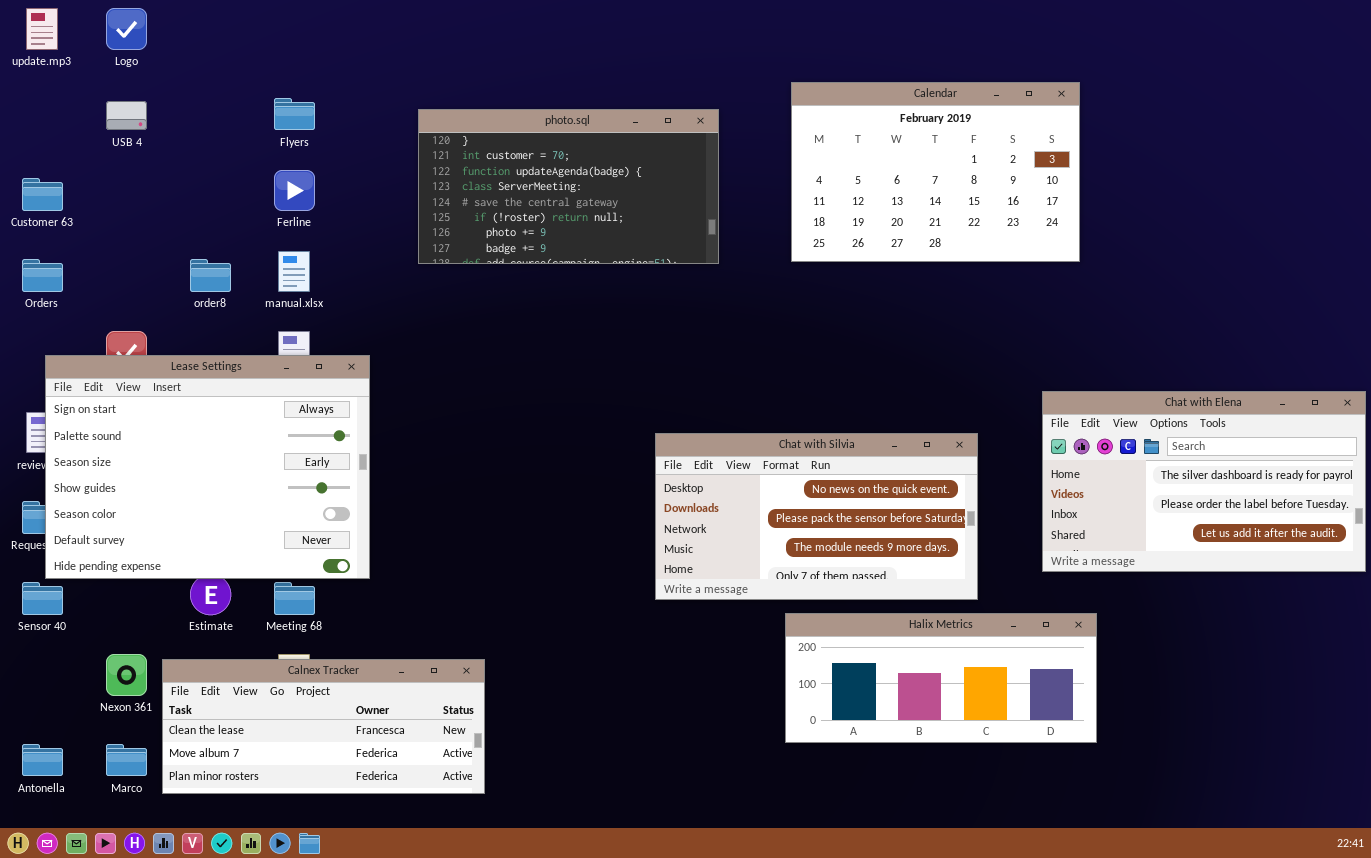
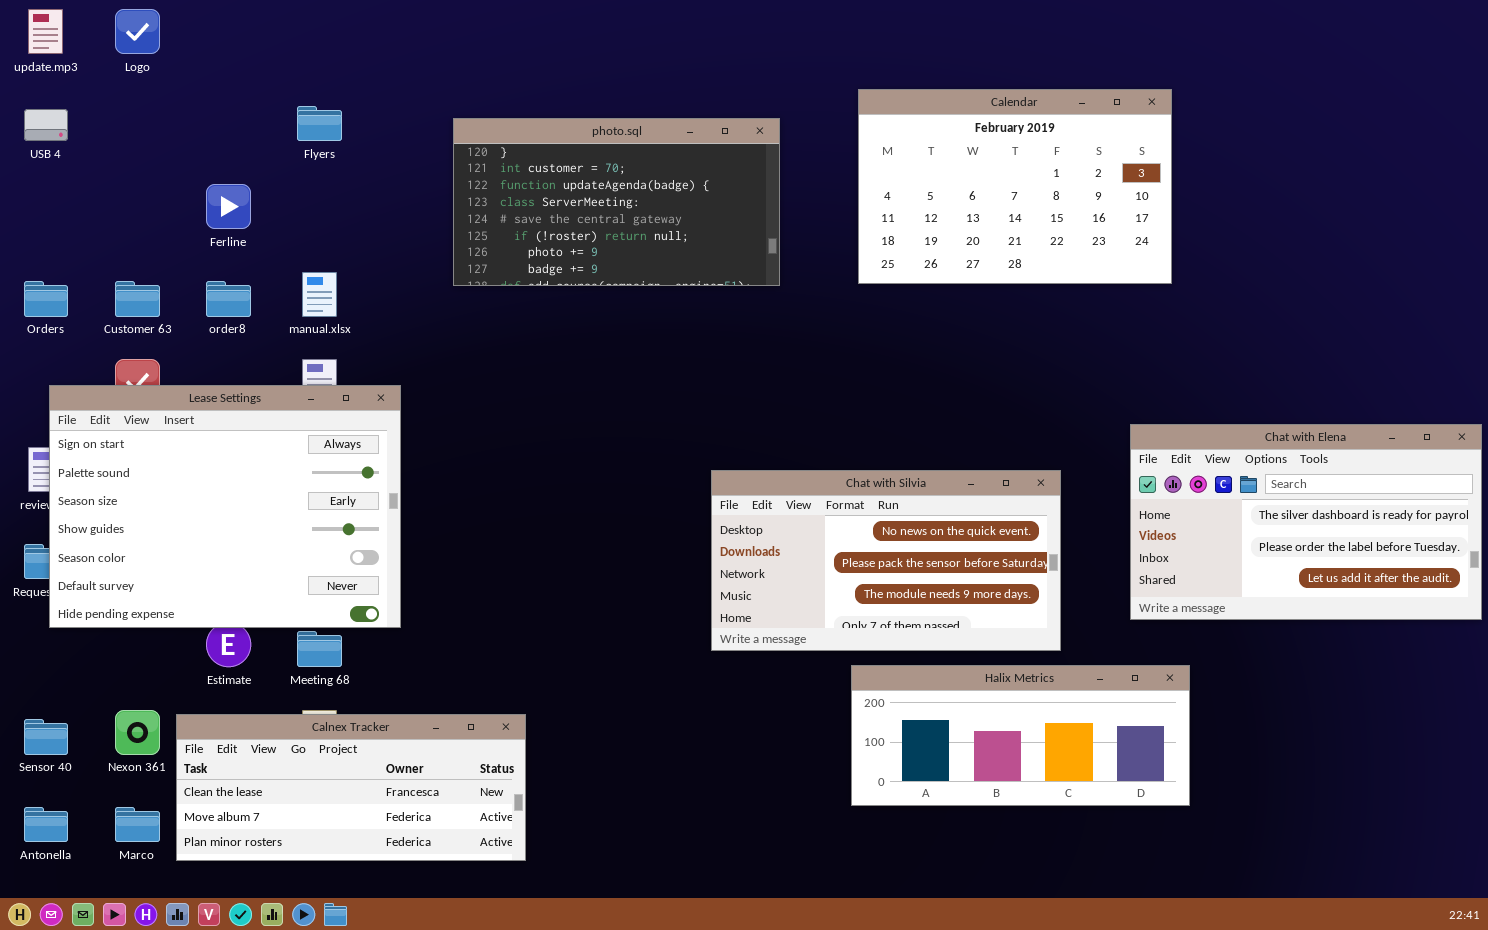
USB 4: [106,101,147,130] -> [24,109,68,141], moved
Ferline: [274,170,315,211] -> [206,184,251,229], moved
Customer 63: [22,178,63,211] -> [115,281,160,317], moved
Sensor 40: [22,582,63,615] -> [24,719,68,755], moved

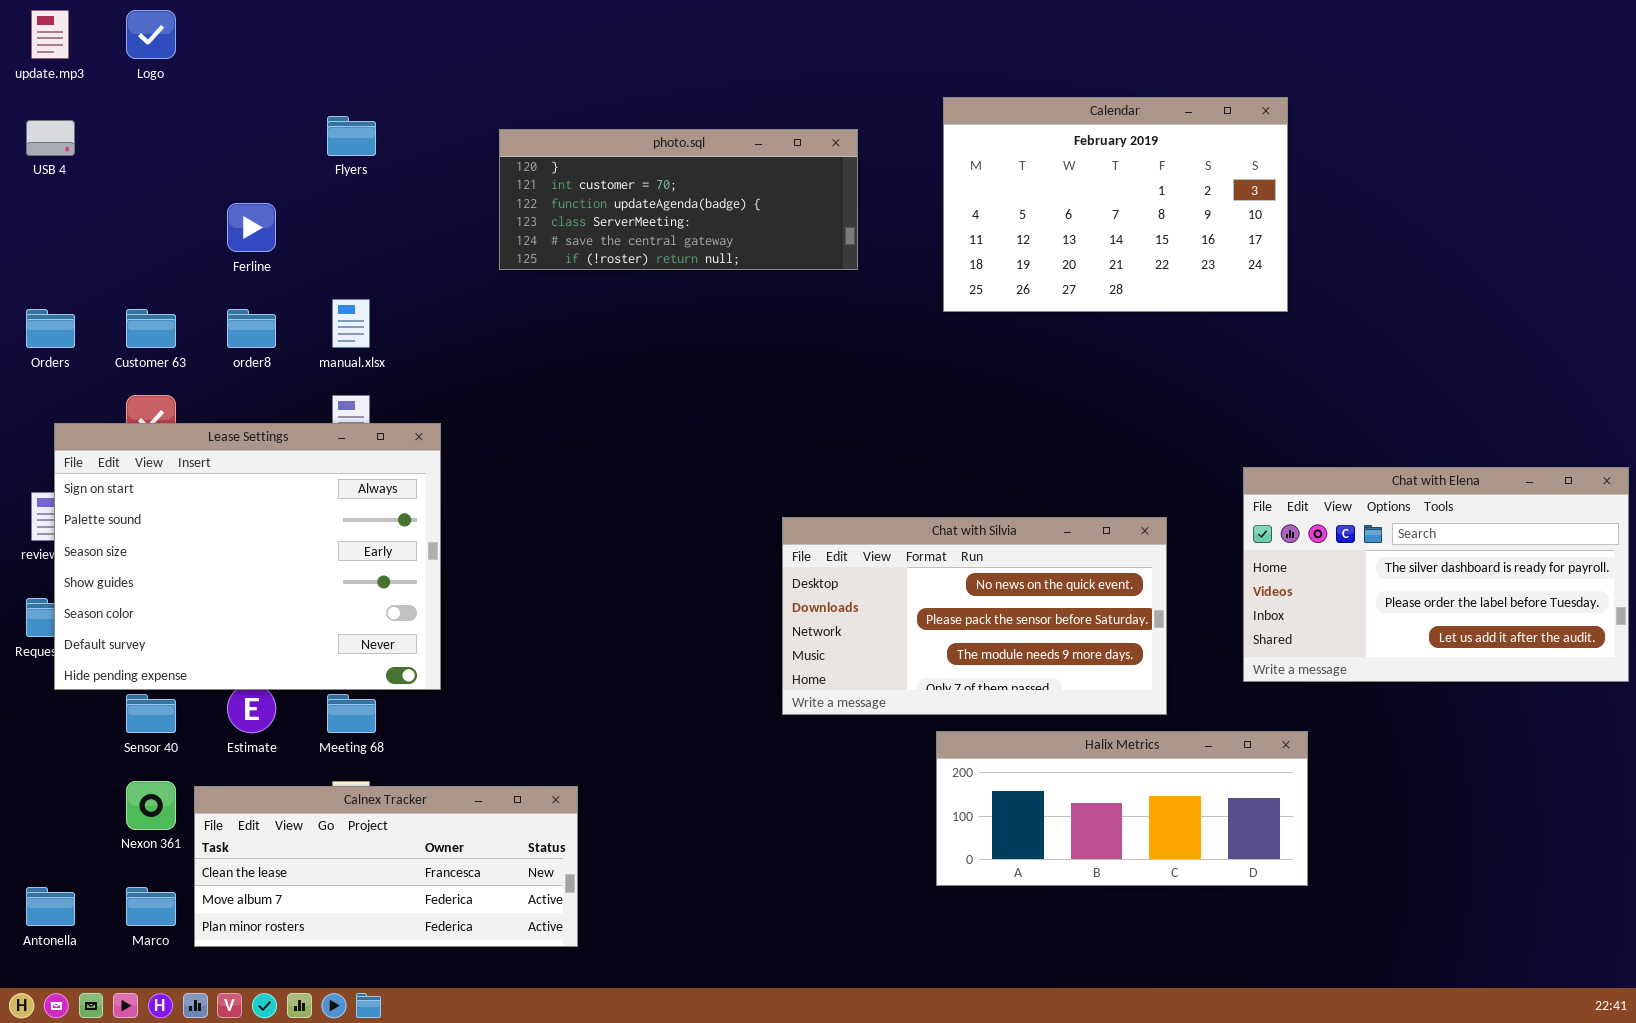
photo.sql: [453,118,780,286] -> [499,129,858,270], resized
Sensor 40: [24,719,68,755] -> [126,694,176,733], moved

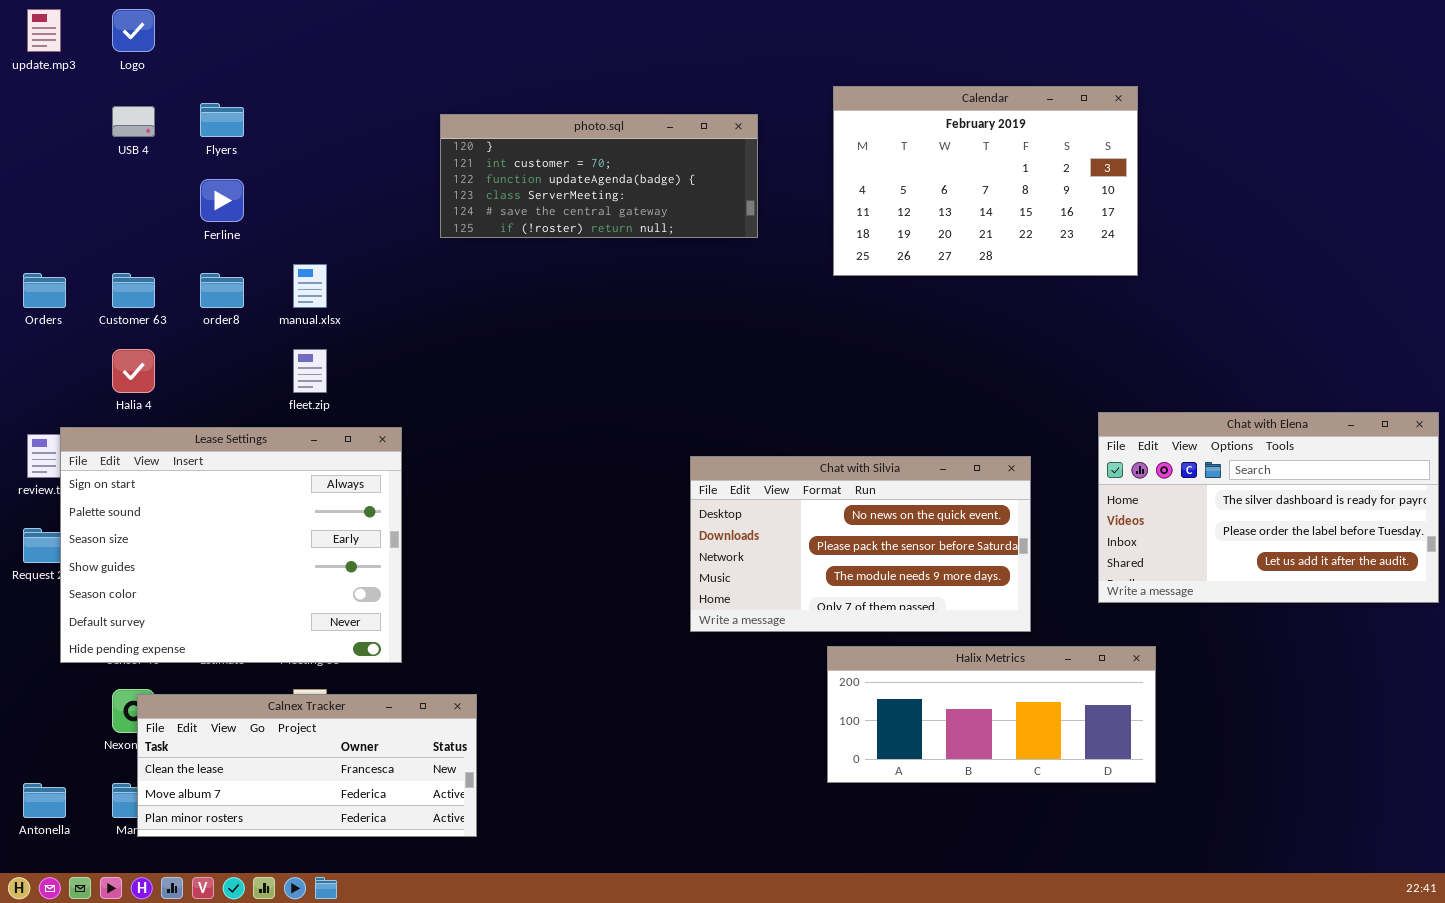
Flyers: [327,116,376,156] -> [200,103,244,137], moved
USB 4: [26,120,75,156] -> [112,106,155,137], moved
Lease Settings: [54,423,441,690] -> [60,427,402,663], moved
Calnex Tracker: [194,786,578,947] -> [137,694,477,837], moved

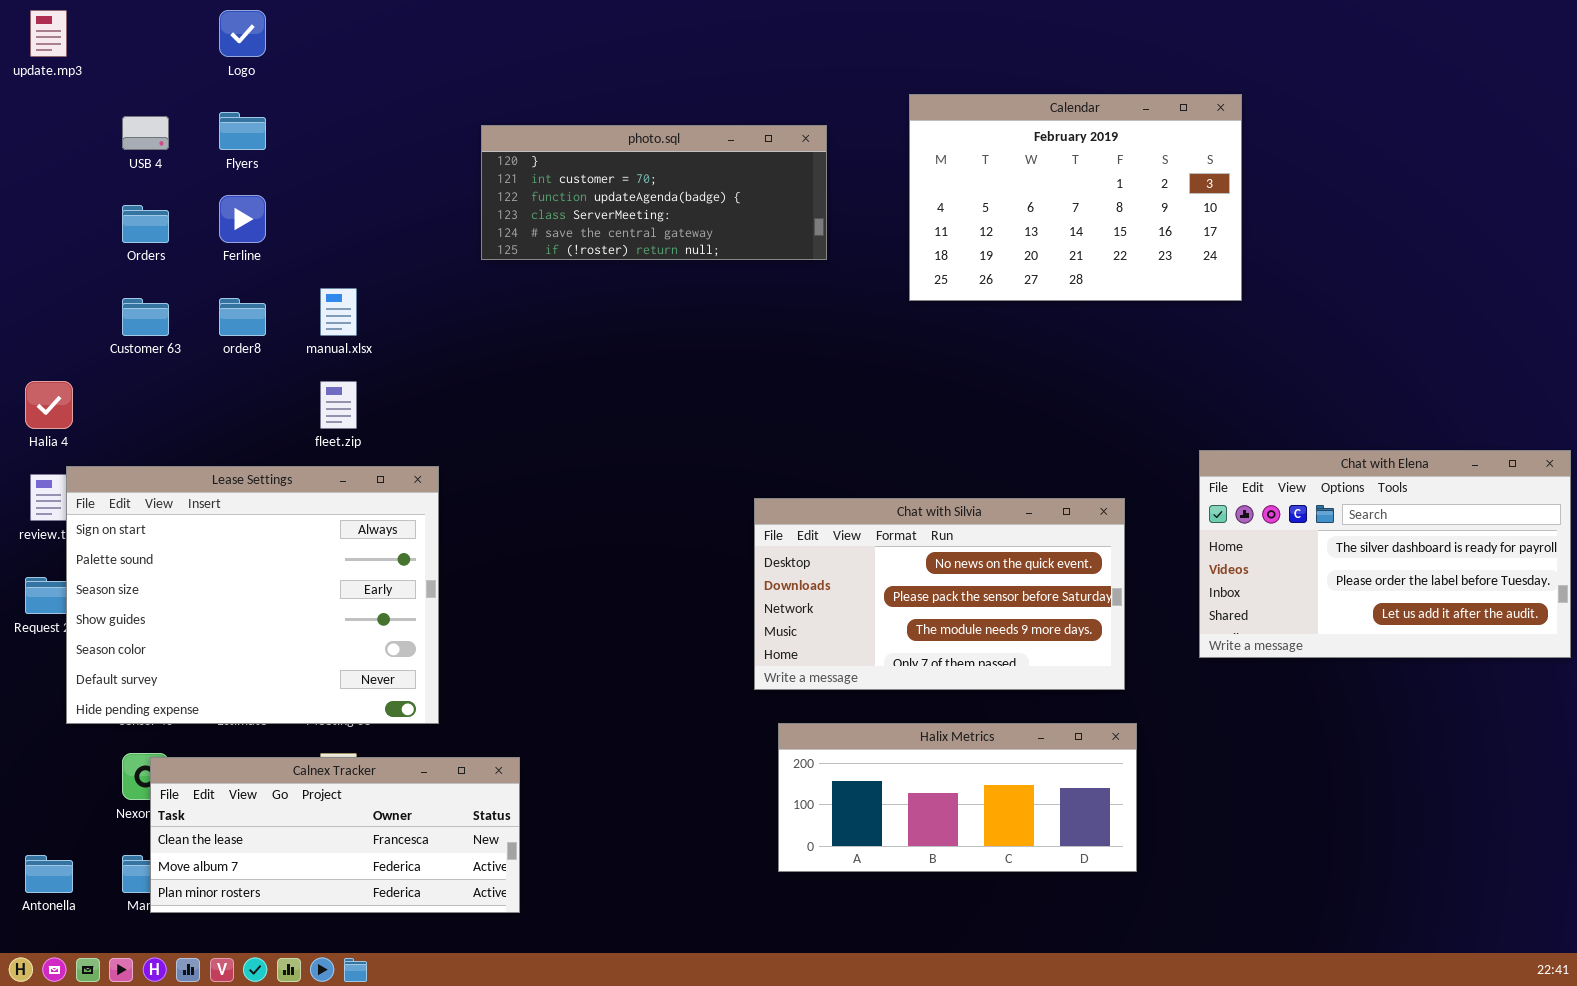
Logo: [112,9,155,52] -> [219,10,266,57], moved
Orders: [23,273,66,308] -> [122,205,169,243], moved
Halia 4: [112,349,155,393] -> [25,381,73,429], moved
Halix Metrics: [827,646,1156,783] -> [778,723,1137,872], moved

